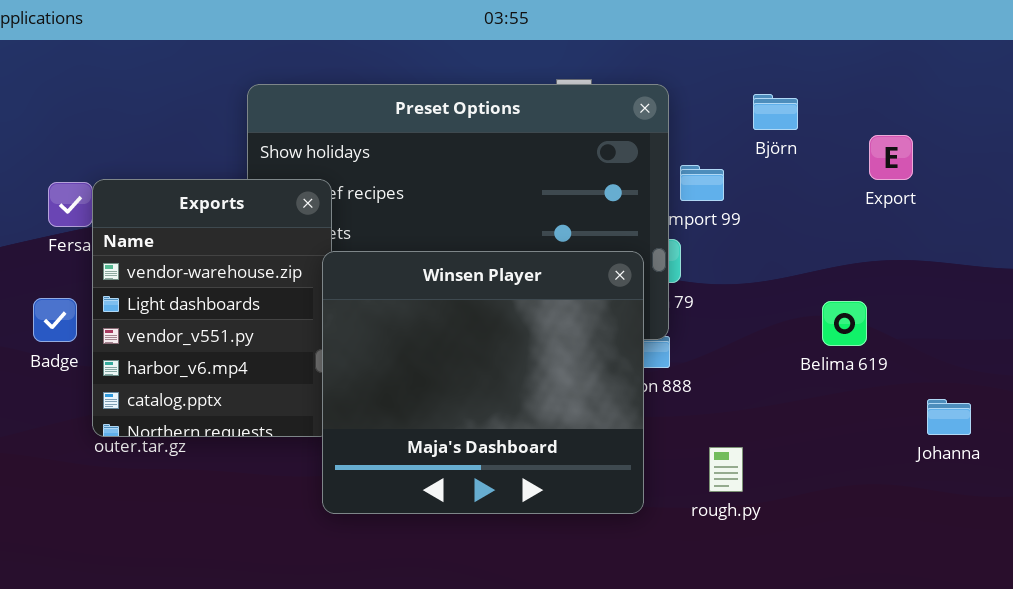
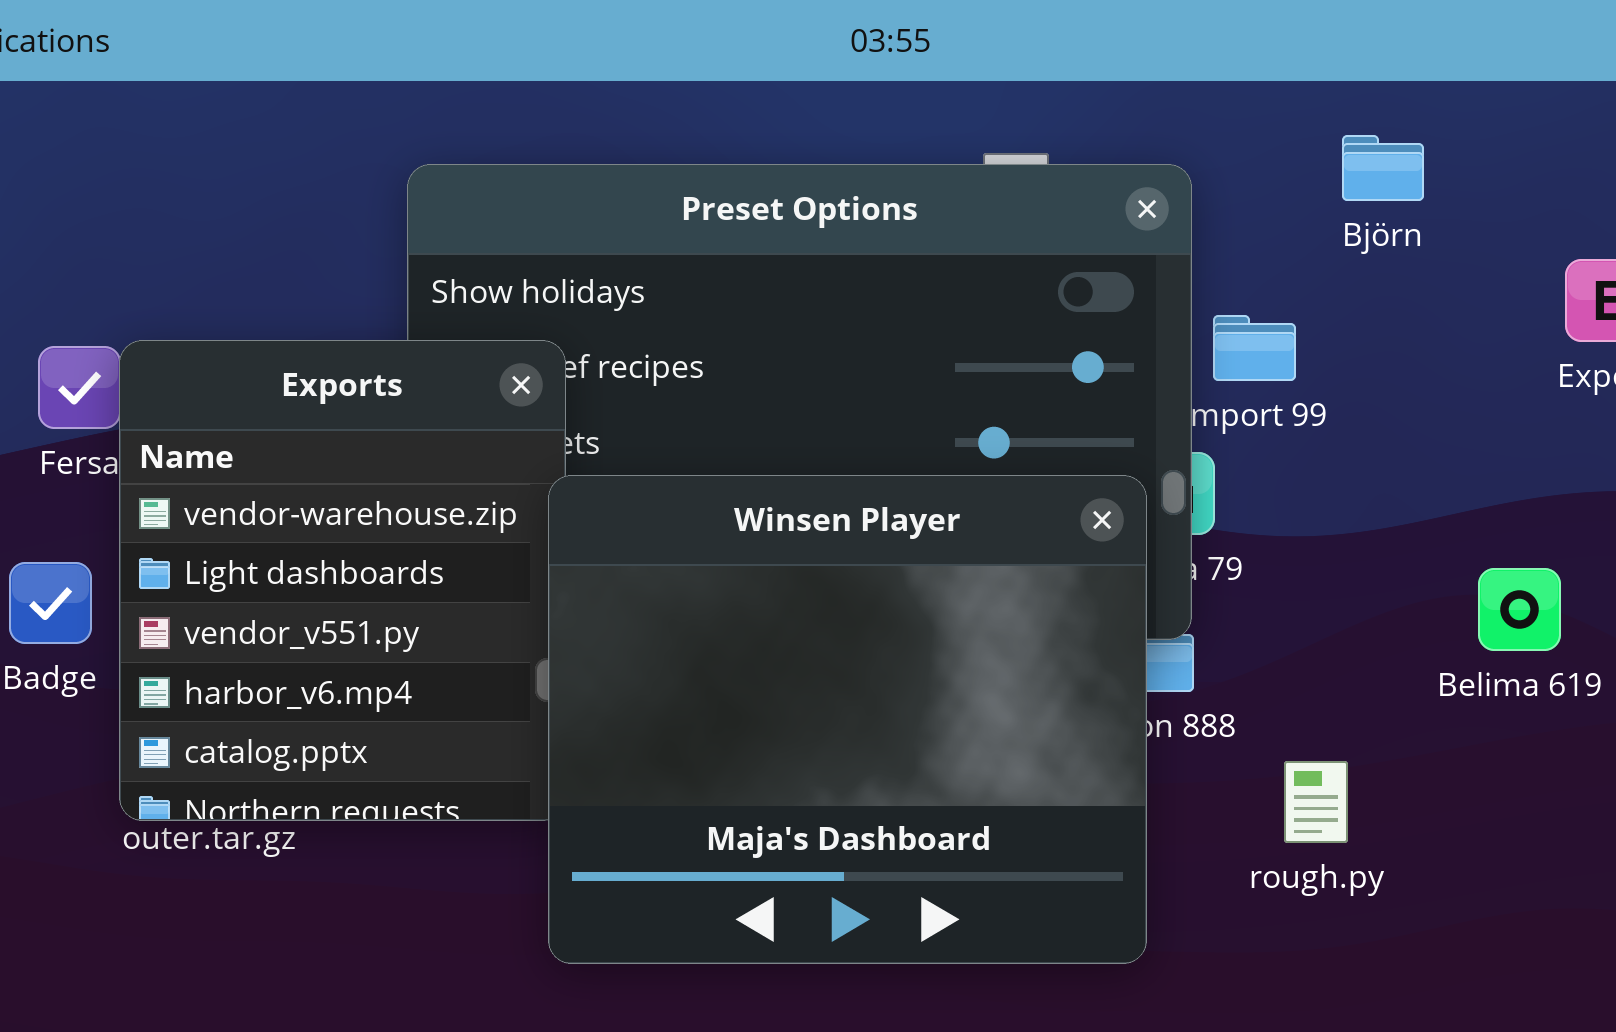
Björn: [753,94,798,130] -> [1342,135,1424,201], moved
rough.py: [709,447,743,492] -> [1284,761,1348,843], moved

